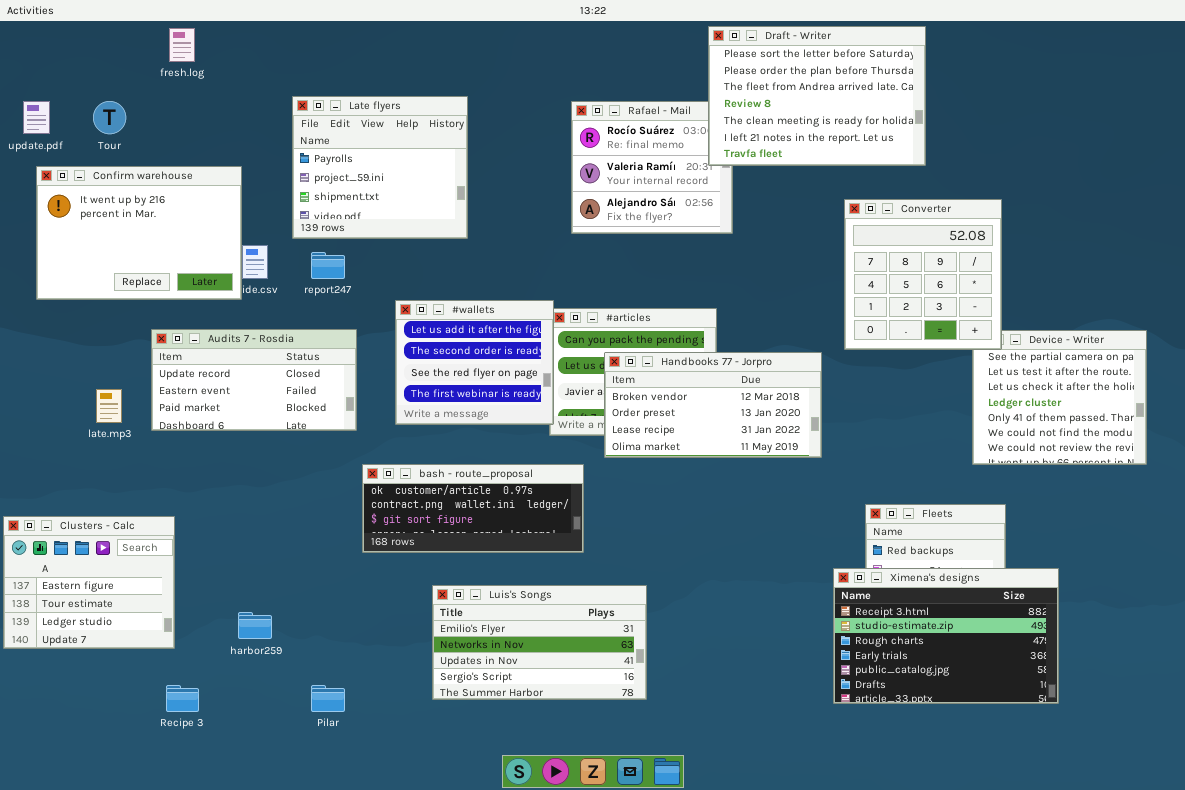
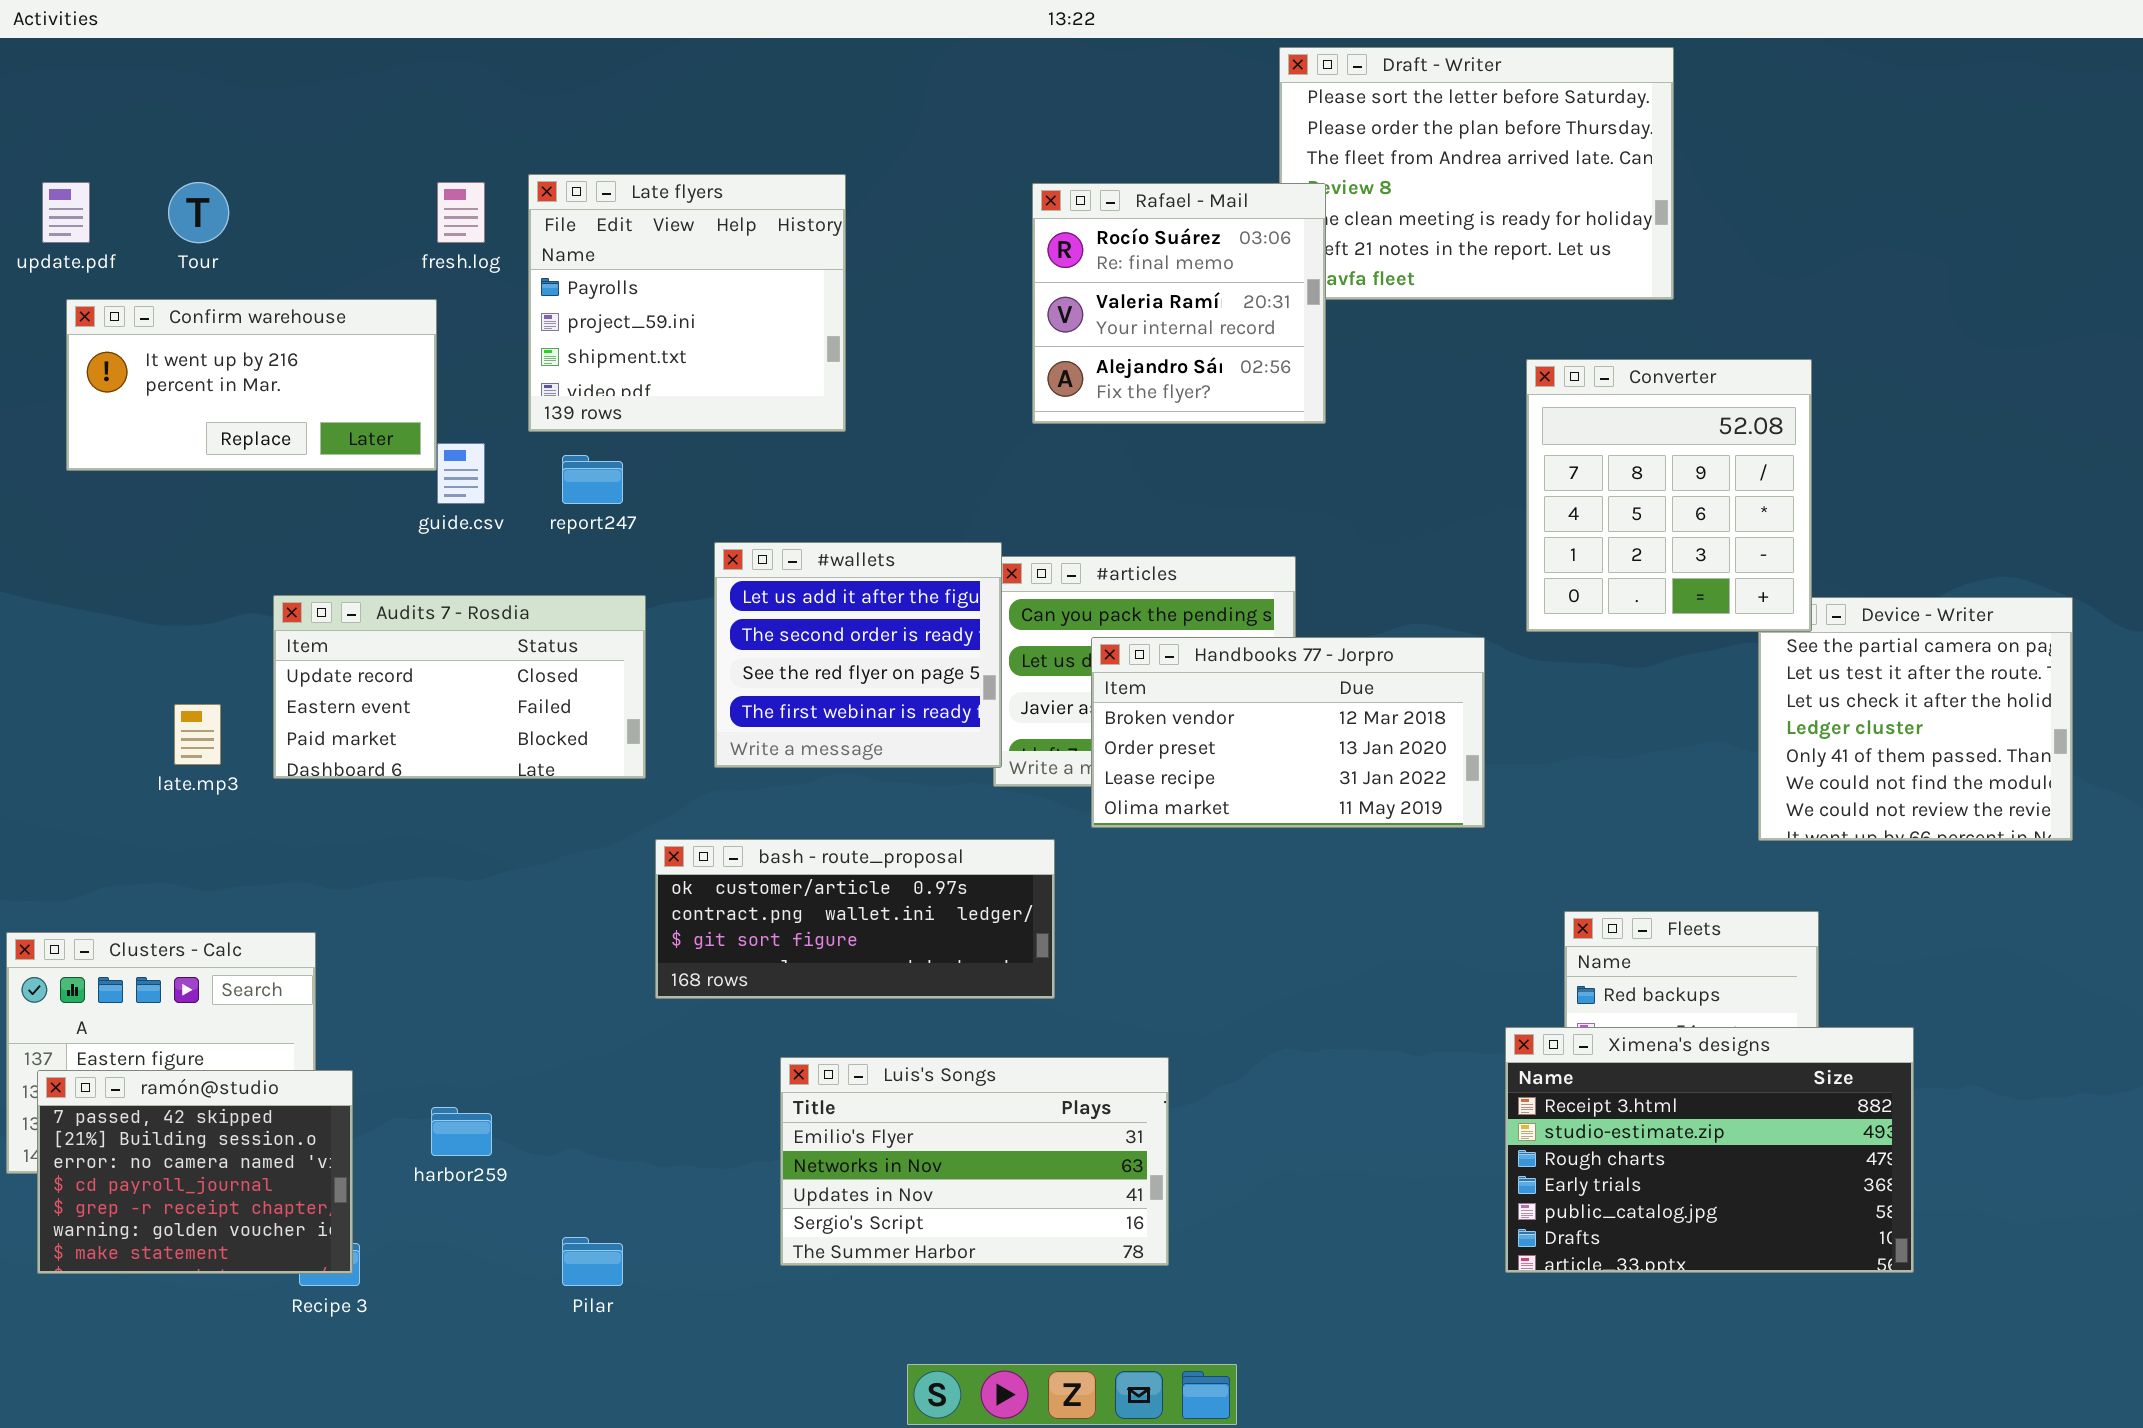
fresh.log: [169,28,195,62] -> [437,182,485,243], moved
Rafael - Mail: [571,101,733,234] -> [1032,183,1326,424], raised
Confirm warehouse: [36,166,242,300] -> [66,299,437,471], resized
ramón@studio: none -> [37,1070,353,1274], opened

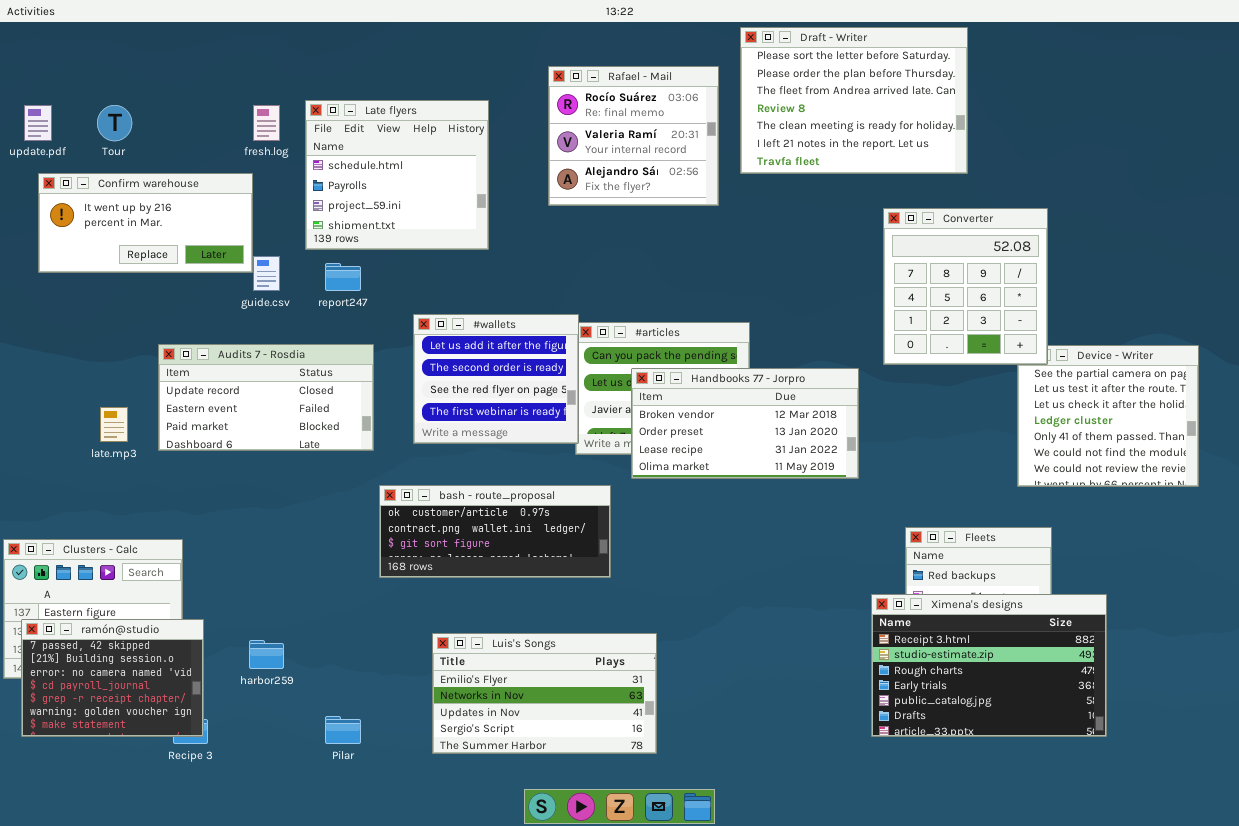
Late flyers: [528,174,846,432] -> [305,100,489,250], scrolled up 1 row
Rafael - Mail: [1032,183,1326,424] -> [548,66,719,206], moved
Luis's Songs: [780,1057,1169,1266] -> [432,633,657,754], moved

